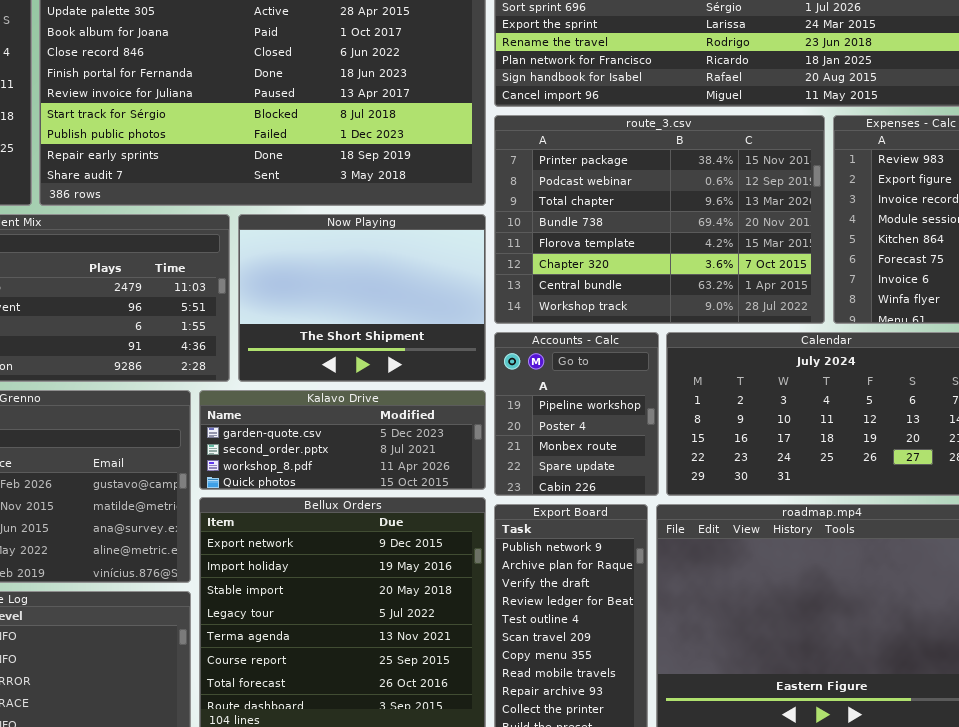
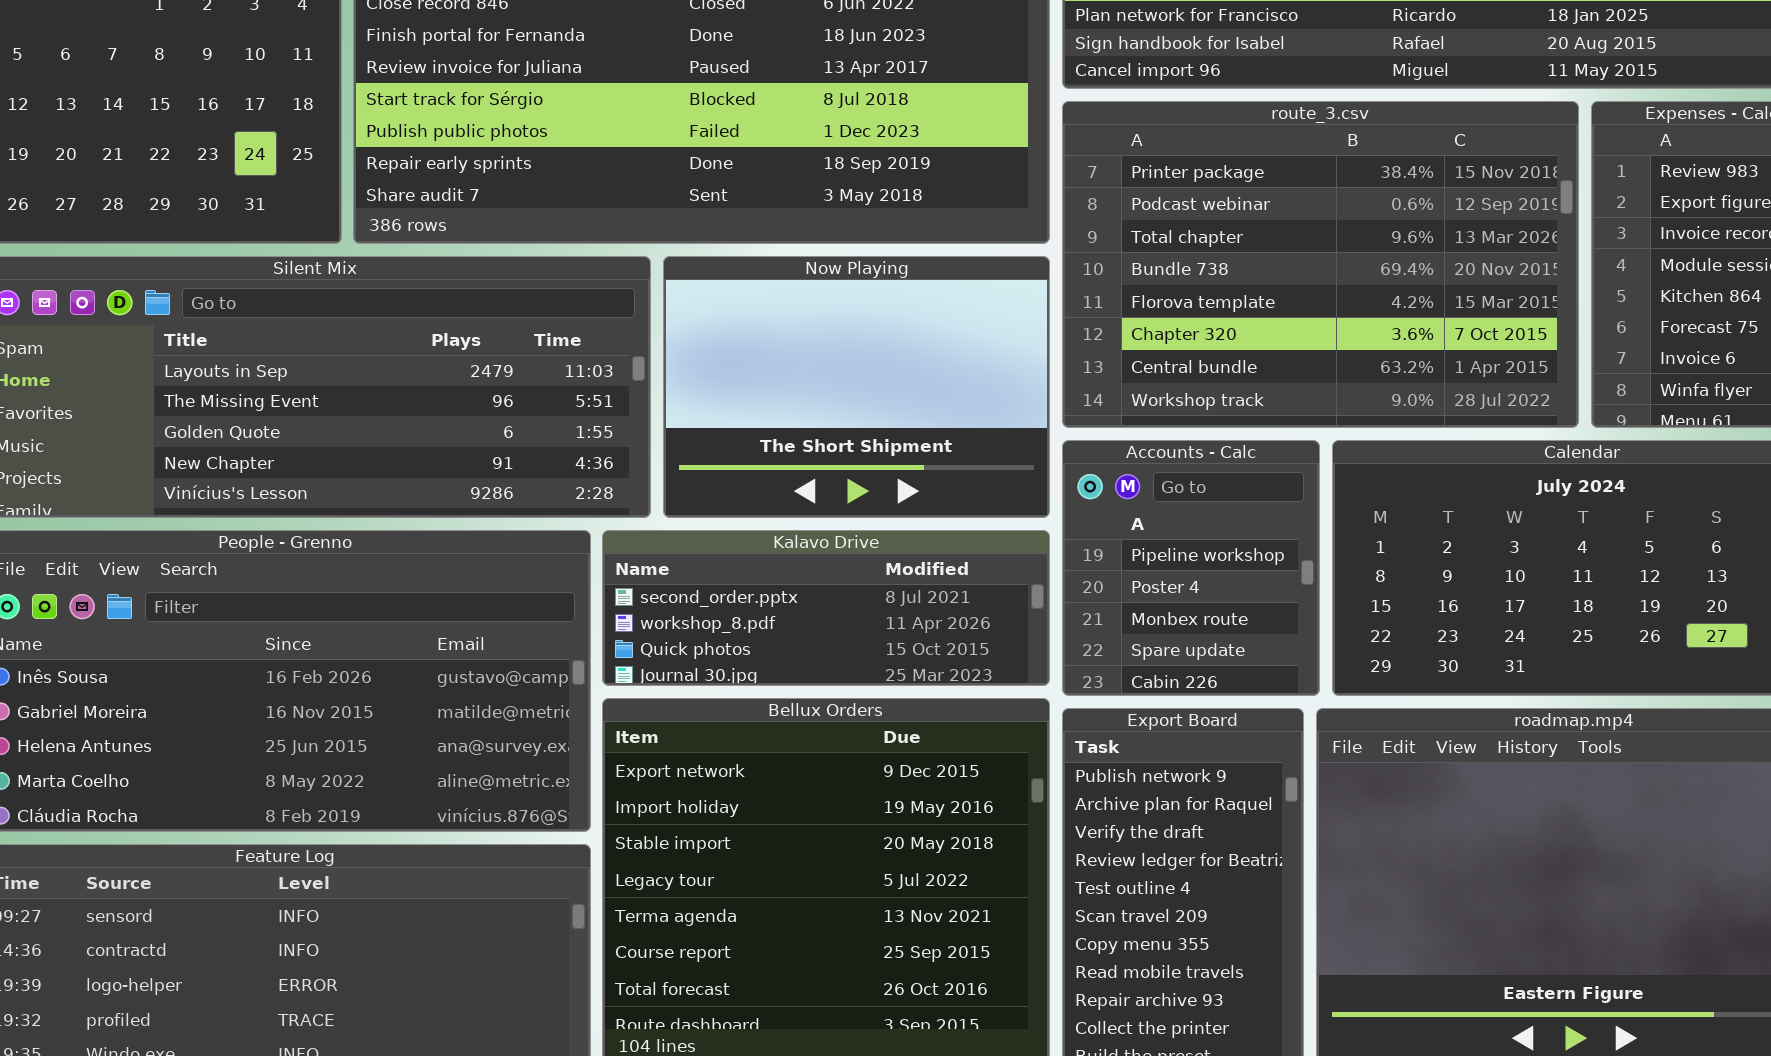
Kalavo Drive: [199,390,486,490] -> [602,530,1050,686], scrolled down 1 row

